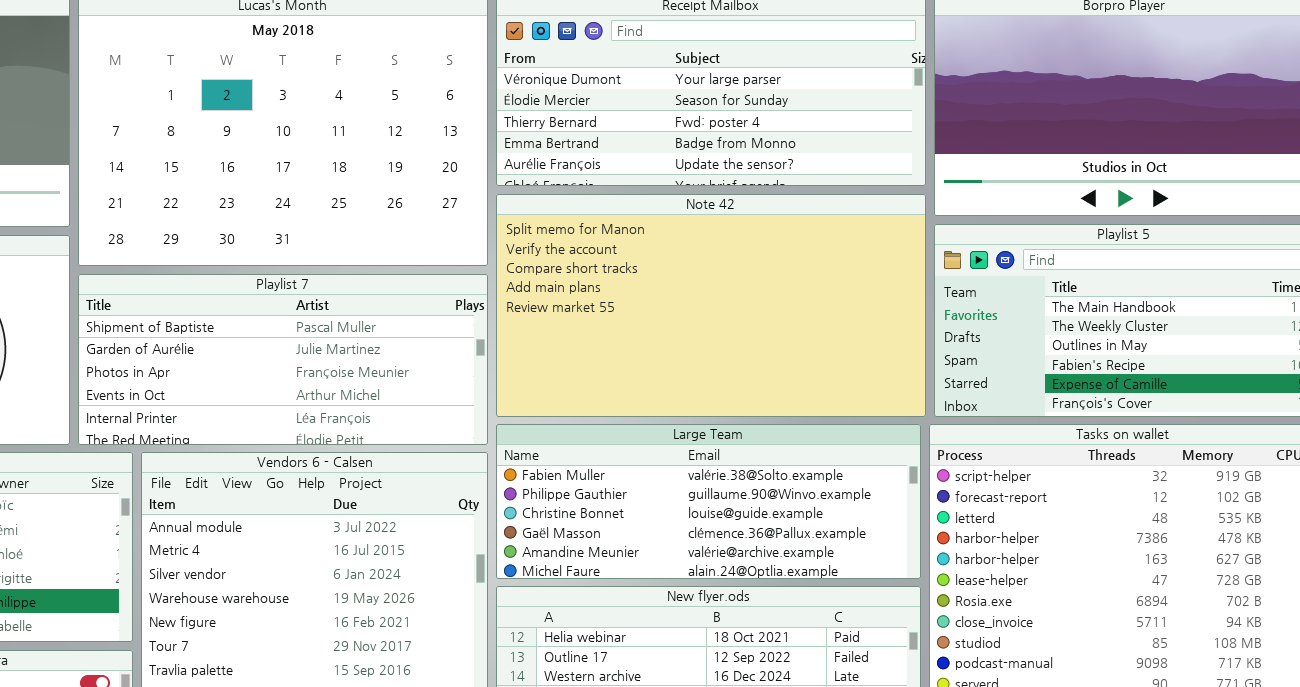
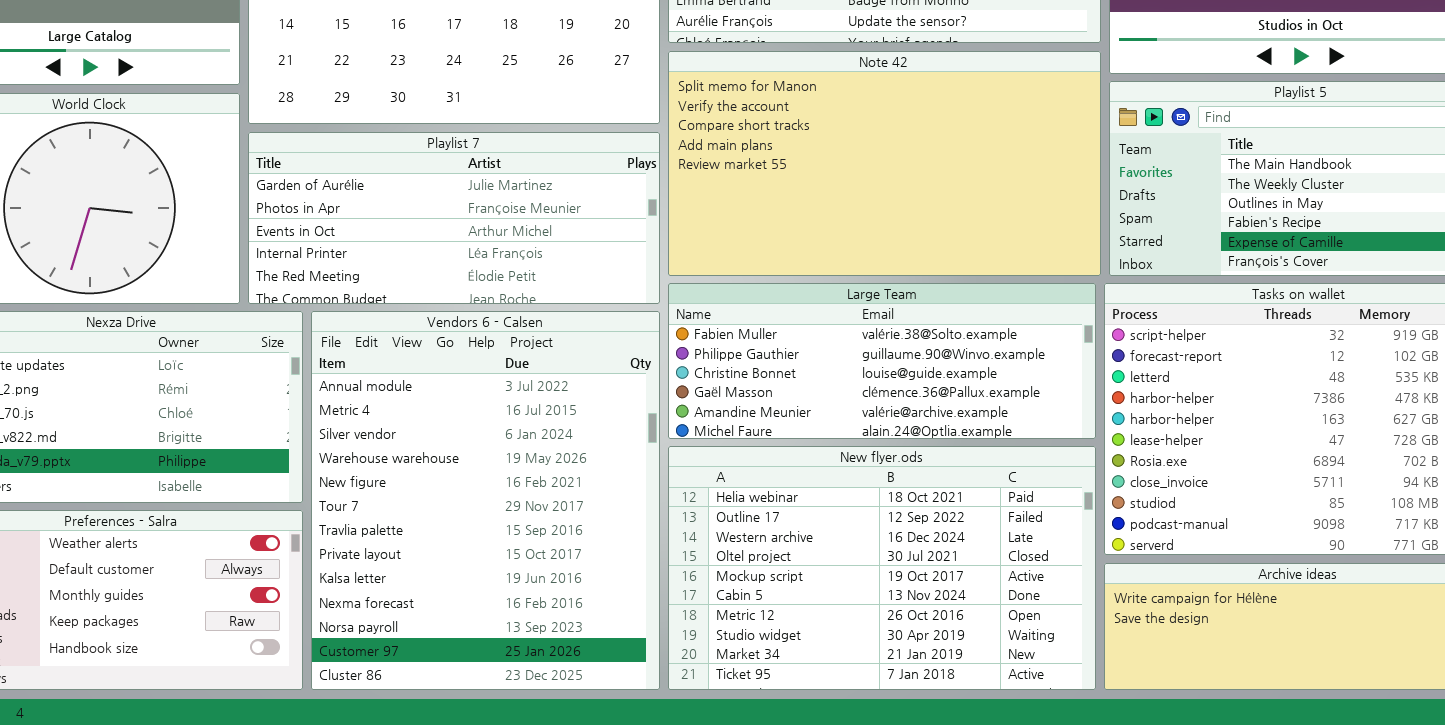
Playlist 7: [78,274,488,445] -> [248,132,660,304], scrolled down 1 row

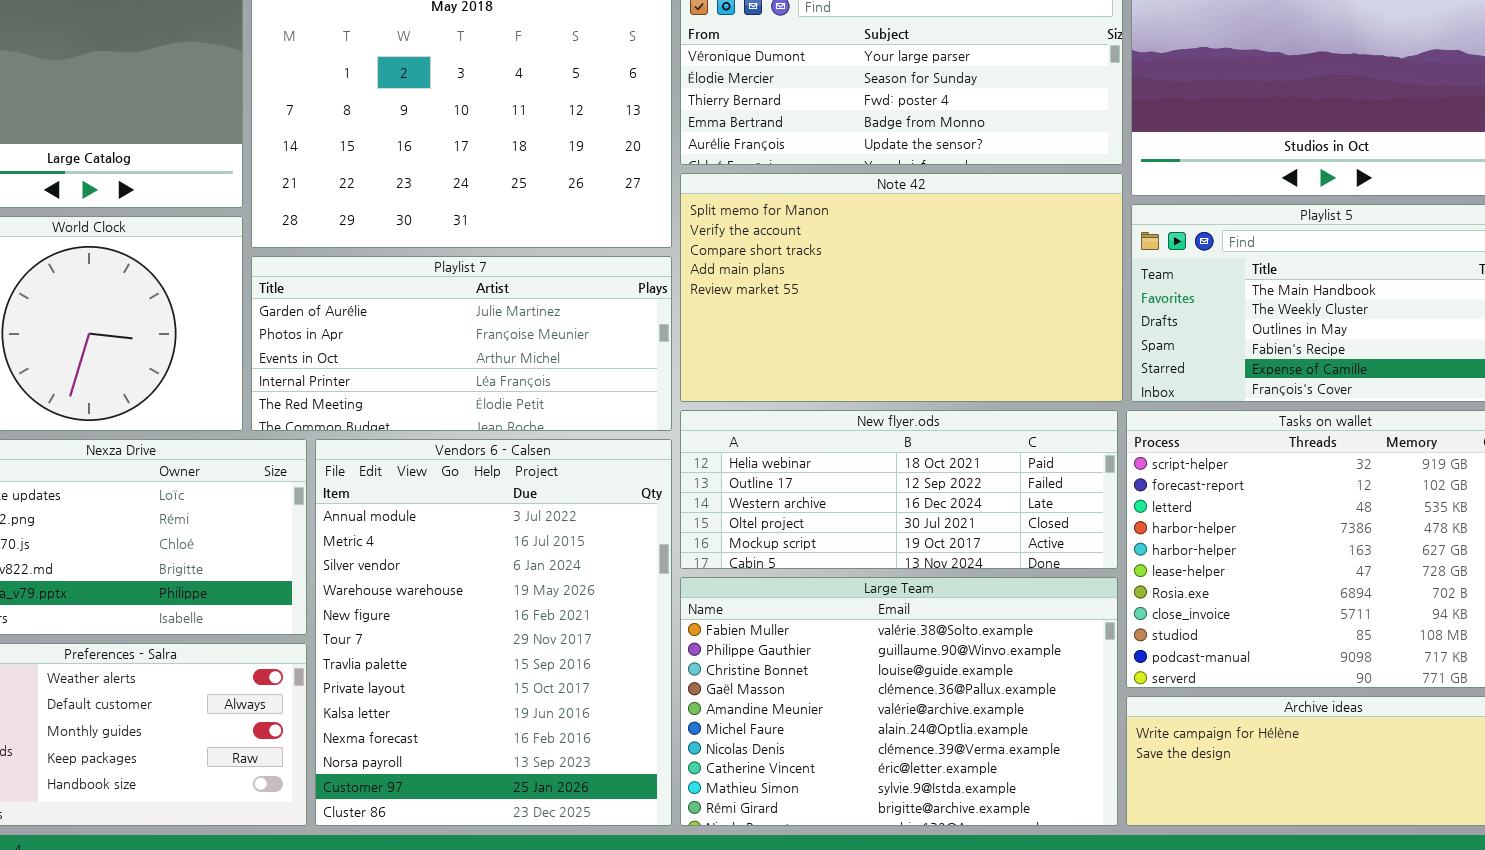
Large Team: [668,283,1096,439] -> [680,577,1118,826], moved, resized
New flyer.ods: [668,446,1096,690] -> [680,410,1118,569], moved, resized

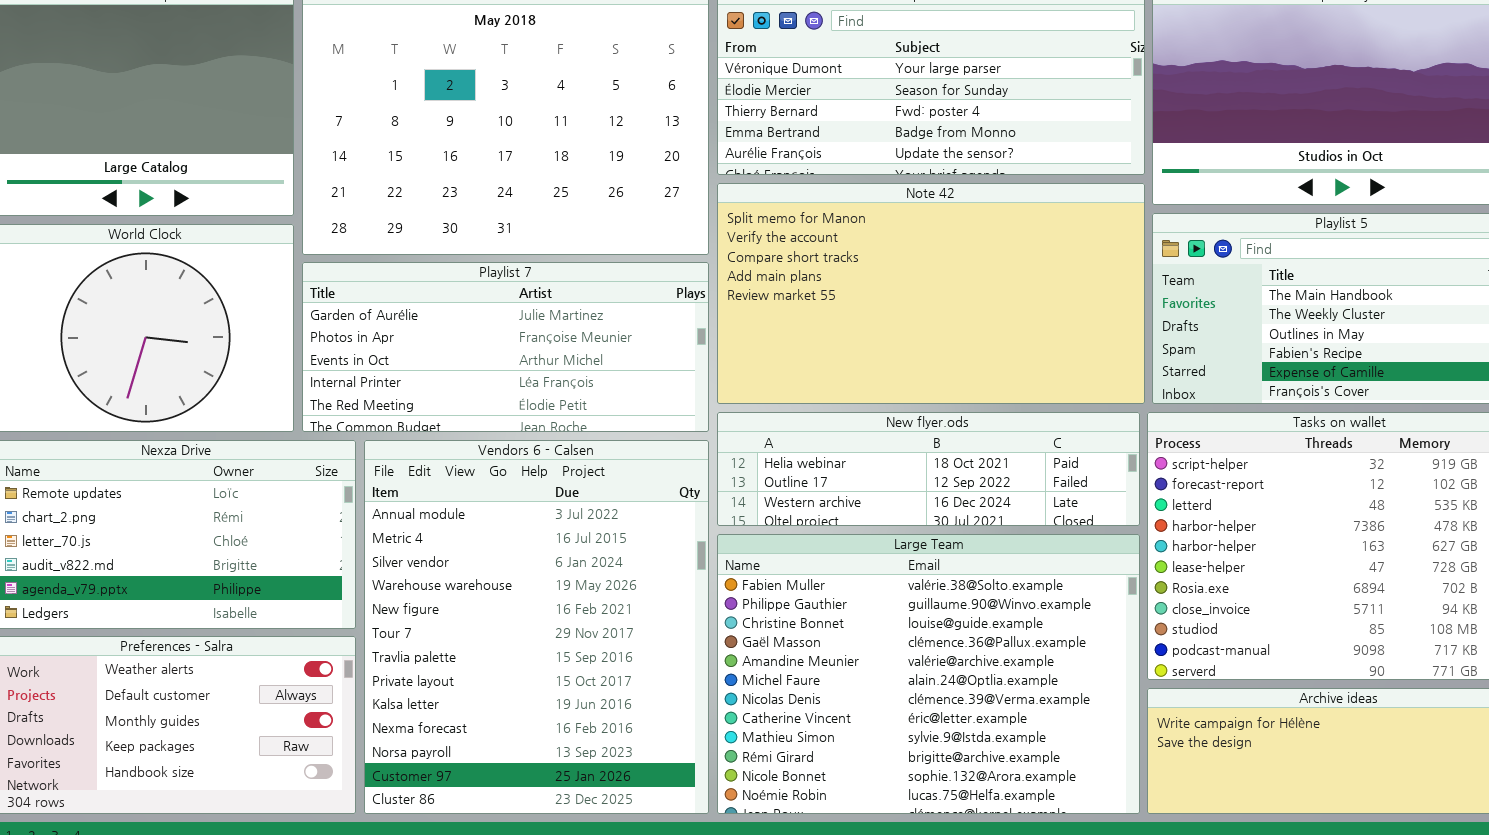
New flyer.ods: [680,410,1118,569] -> [717,412,1140,526], resized
Large Team: [680,577,1118,826] -> [717,534,1140,814], resized

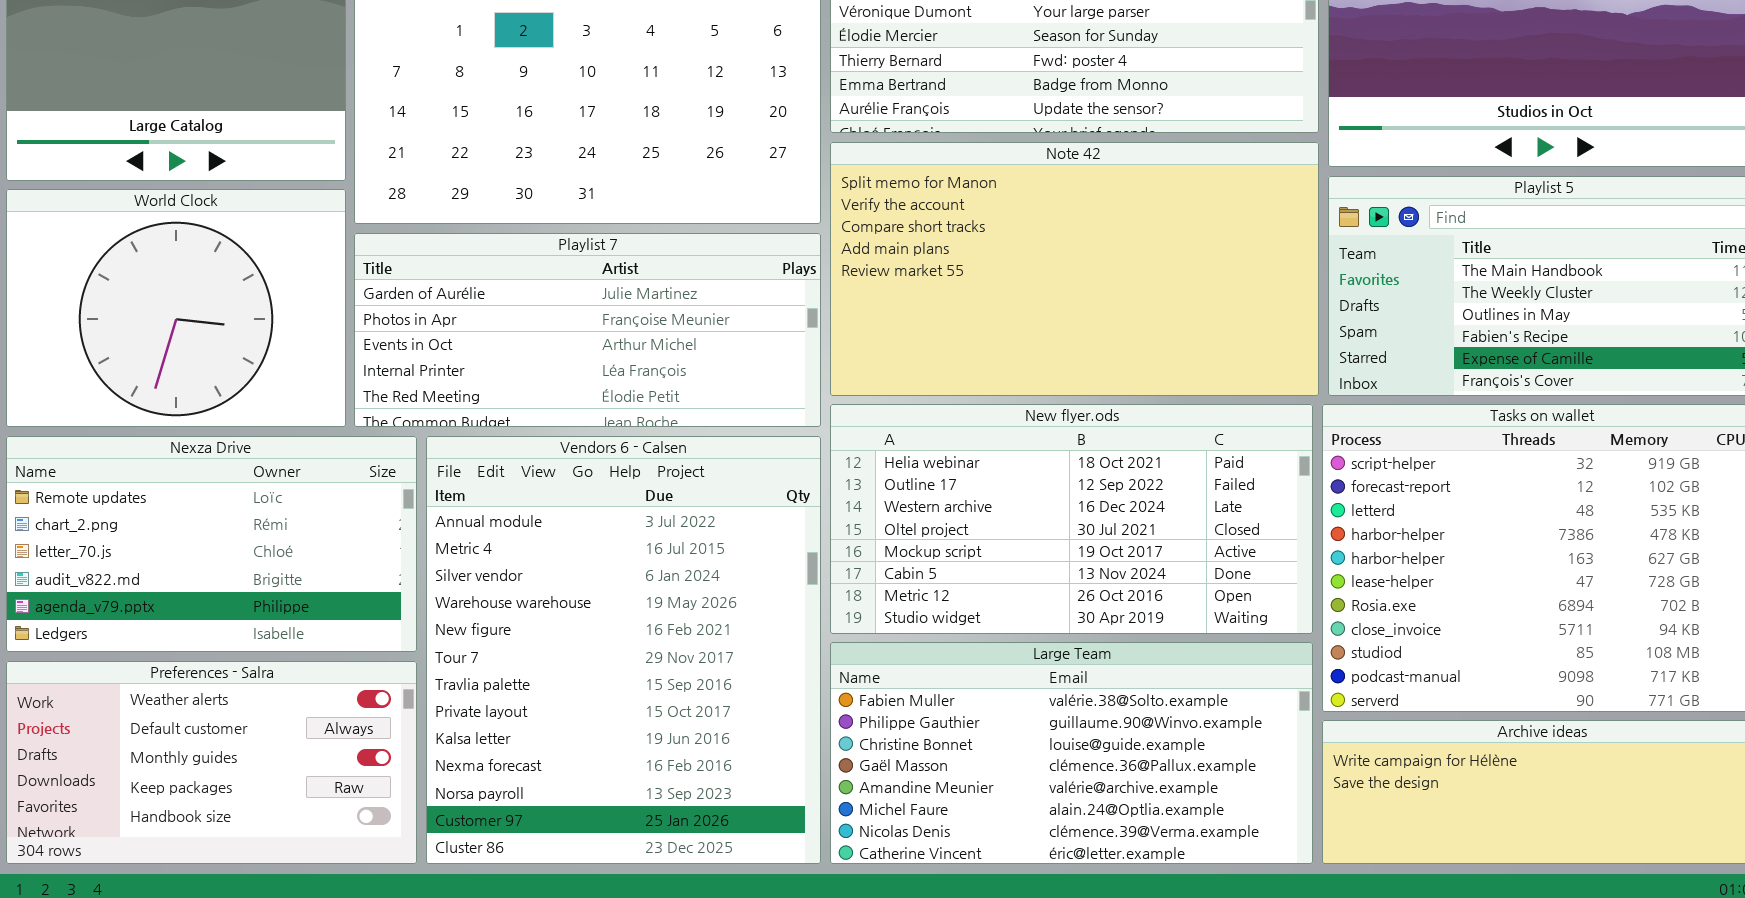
New flyer.ods: [717,412,1140,526] -> [830,404,1313,634], resized
Large Team: [717,534,1140,814] -> [830,642,1313,864], resized

